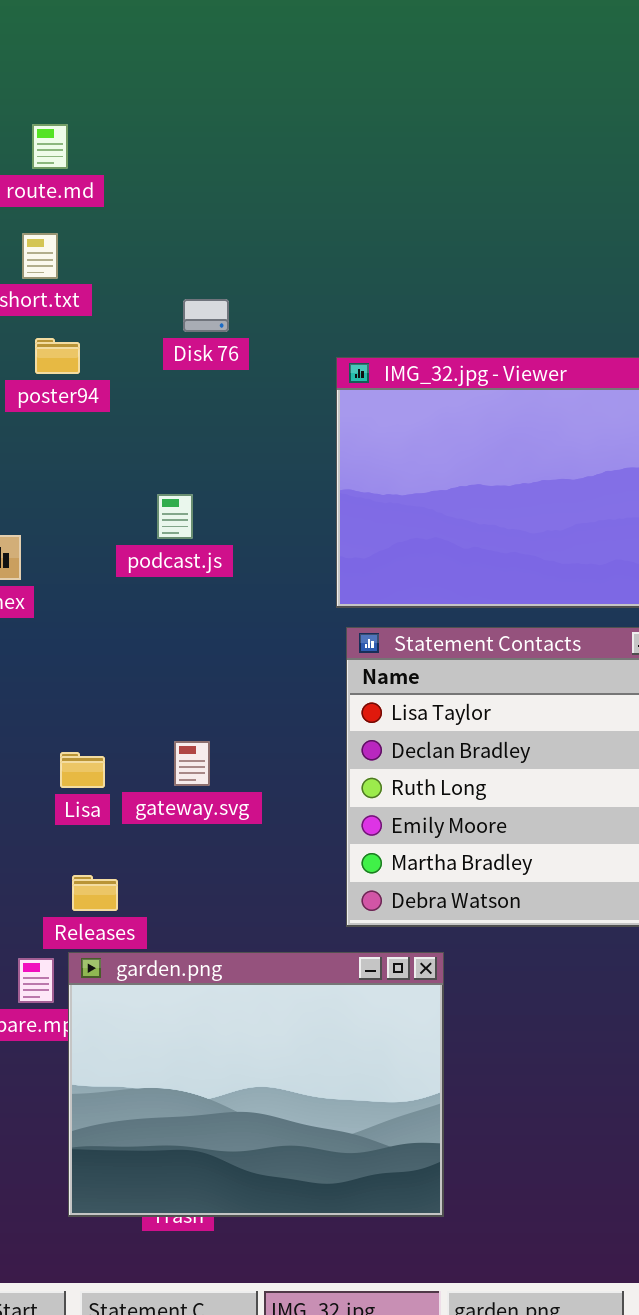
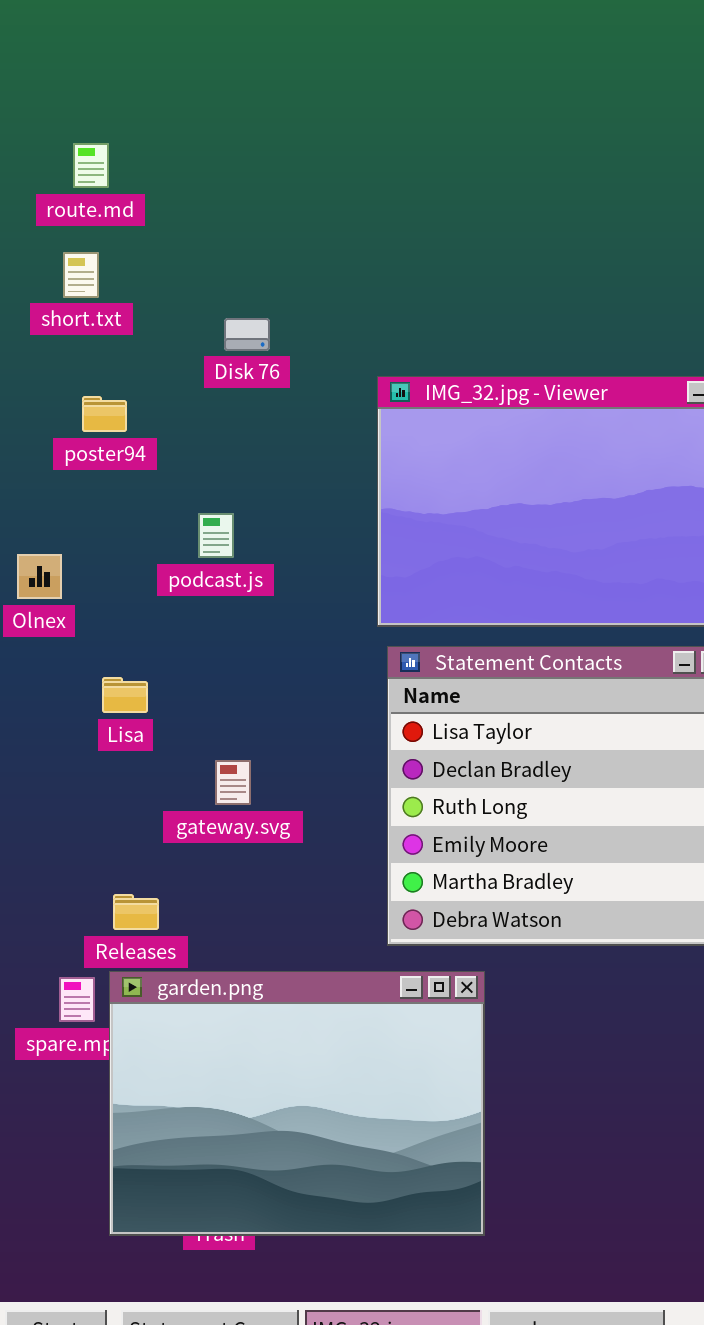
poster94: [35,338,80,374] -> [82,396,127,432], moved
Lisa: [60,752,105,788] -> [102,677,148,713], moved

